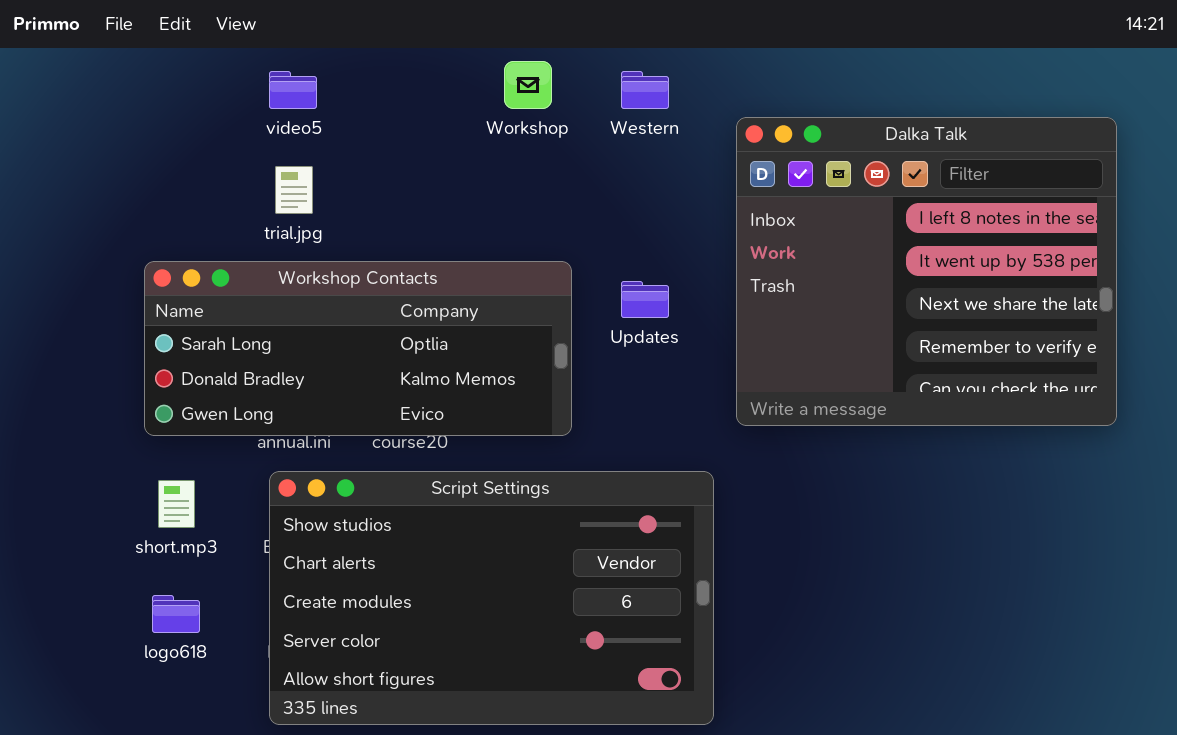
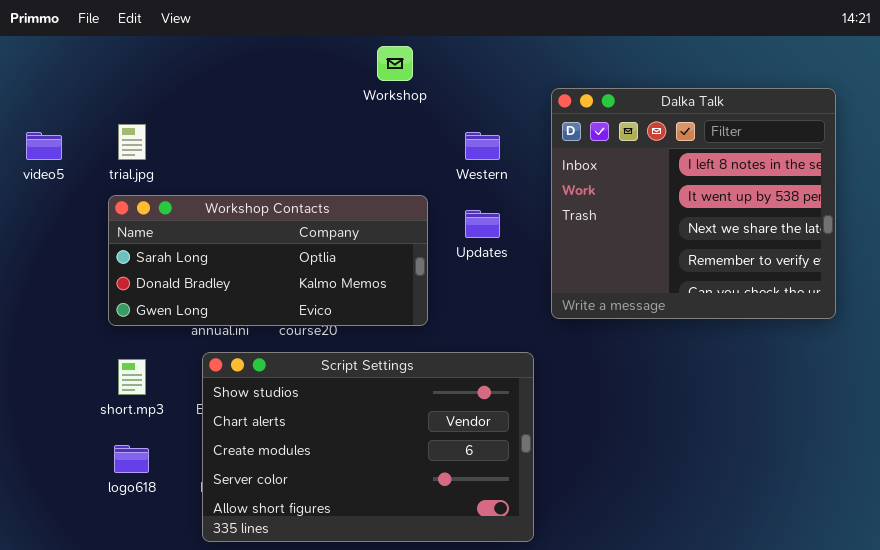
video5: [269,71,317,109] -> [26,132,62,160], moved
Western: [621,71,669,109] -> [465,132,500,160], moved
trial.jpg: [275,166,313,214] -> [118,124,146,160], moved

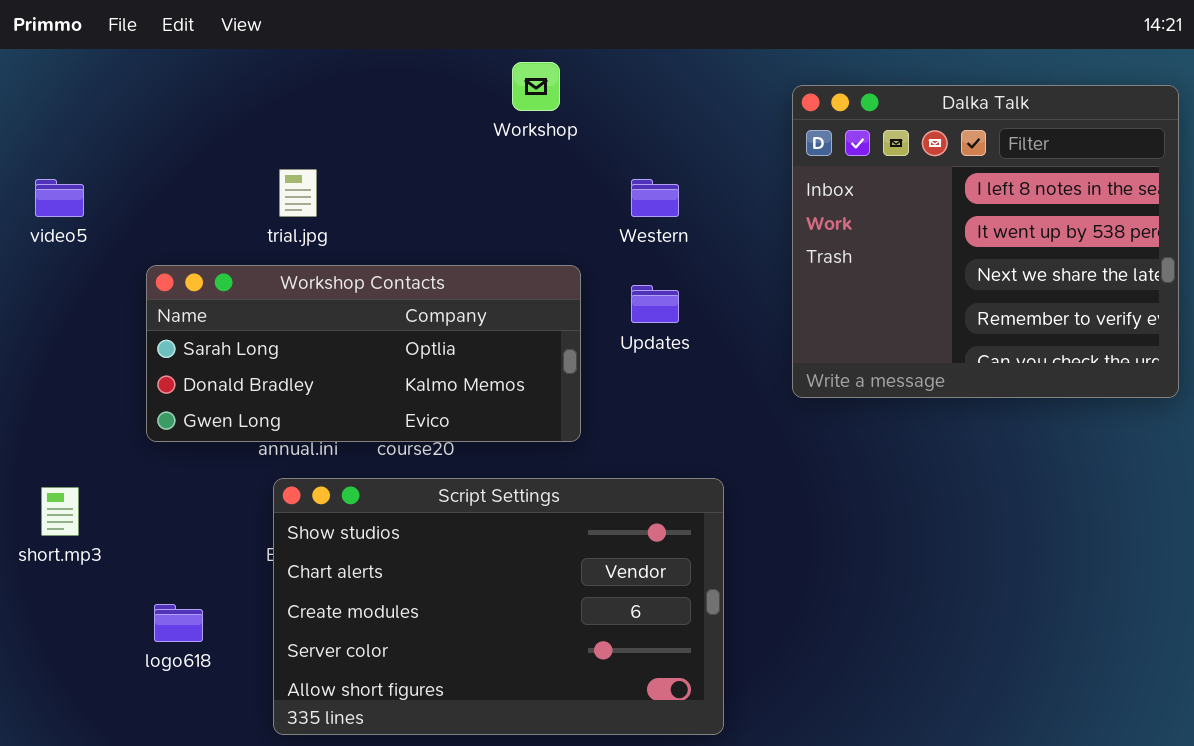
Dalka Talk: [551,88,836,319] -> [792,85,1179,398], moved
trial.jpg: [118,124,146,160] -> [279,169,317,217], moved
short.mp3: [118,359,146,395] -> [41,487,79,536], moved

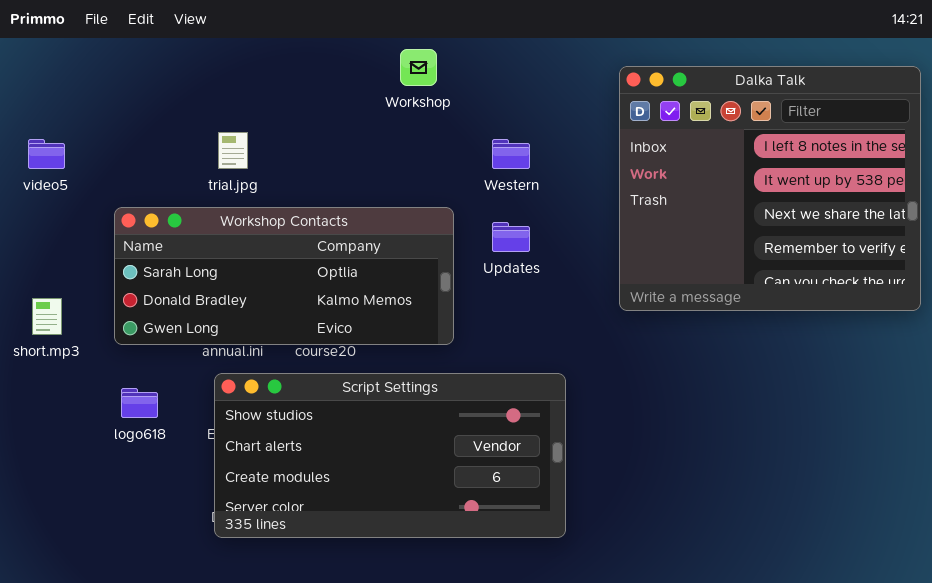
Script Settings: [273,478,724,735] -> [214,373,566,538], resized
short.mp3: [41,487,79,536] -> [32,298,62,335], moved
logo618: [154,604,203,642] -> [121,388,158,418], moved

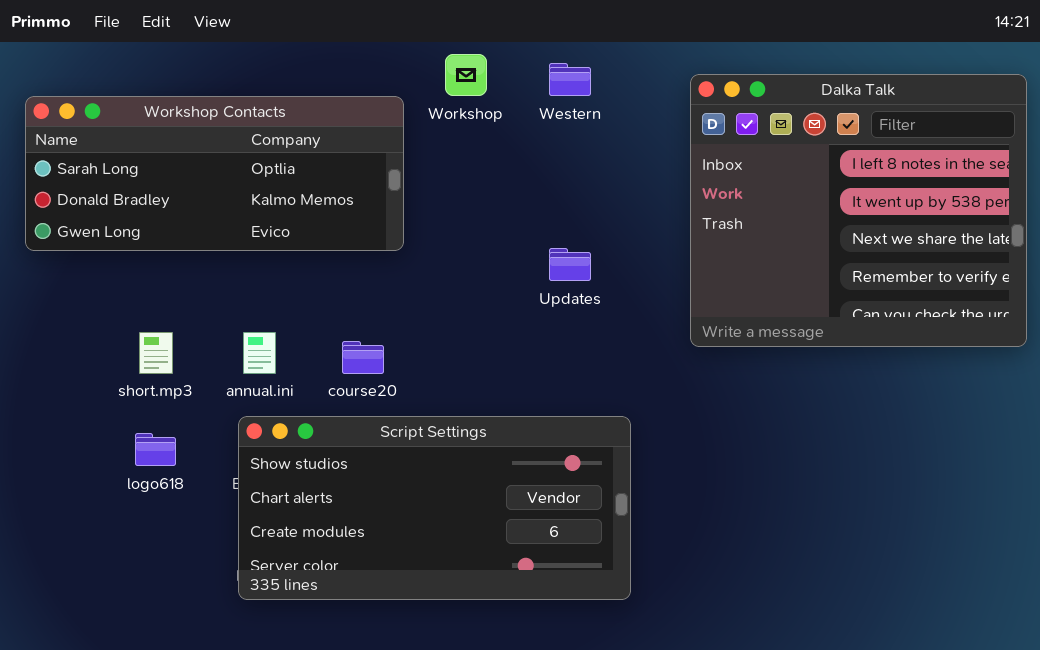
Western: [492,139,530,169] -> [549,63,591,96], moved
Workshop Contacts: [114,207,454,345] -> [25,96,404,251], moved
short.mp3: [32,298,62,335] -> [139,332,173,374], moved

